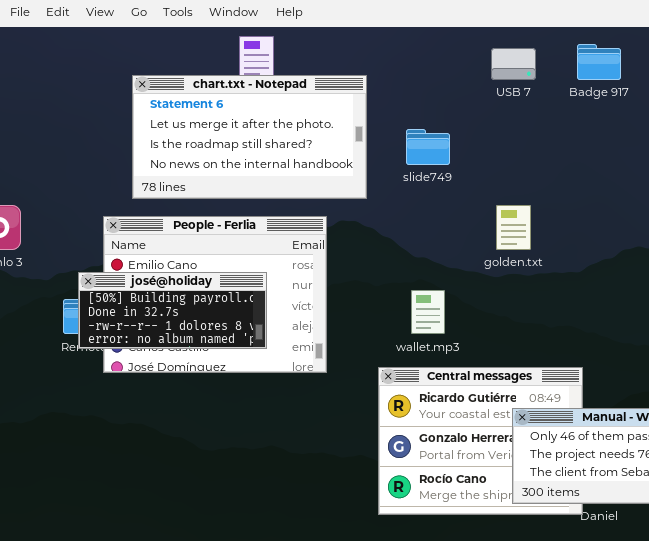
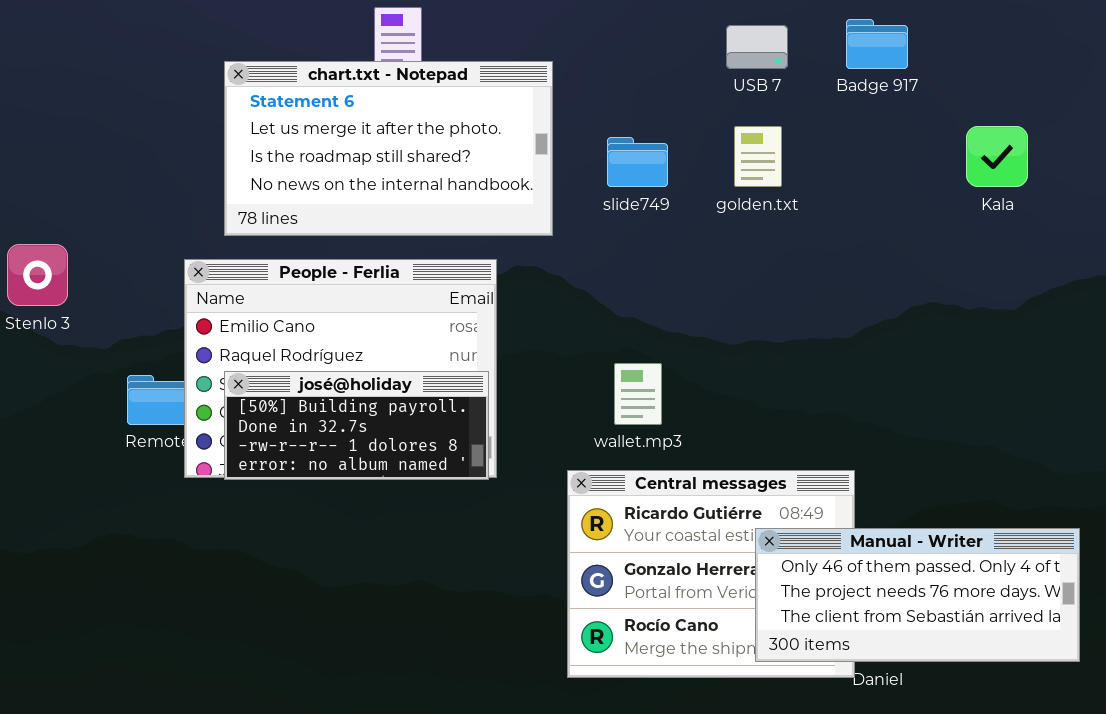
golden.txt: [496,205,531,250] -> [734,126,782,187], moved
josé@holiday: [78,272,267,349] -> [224,371,489,480], moved

